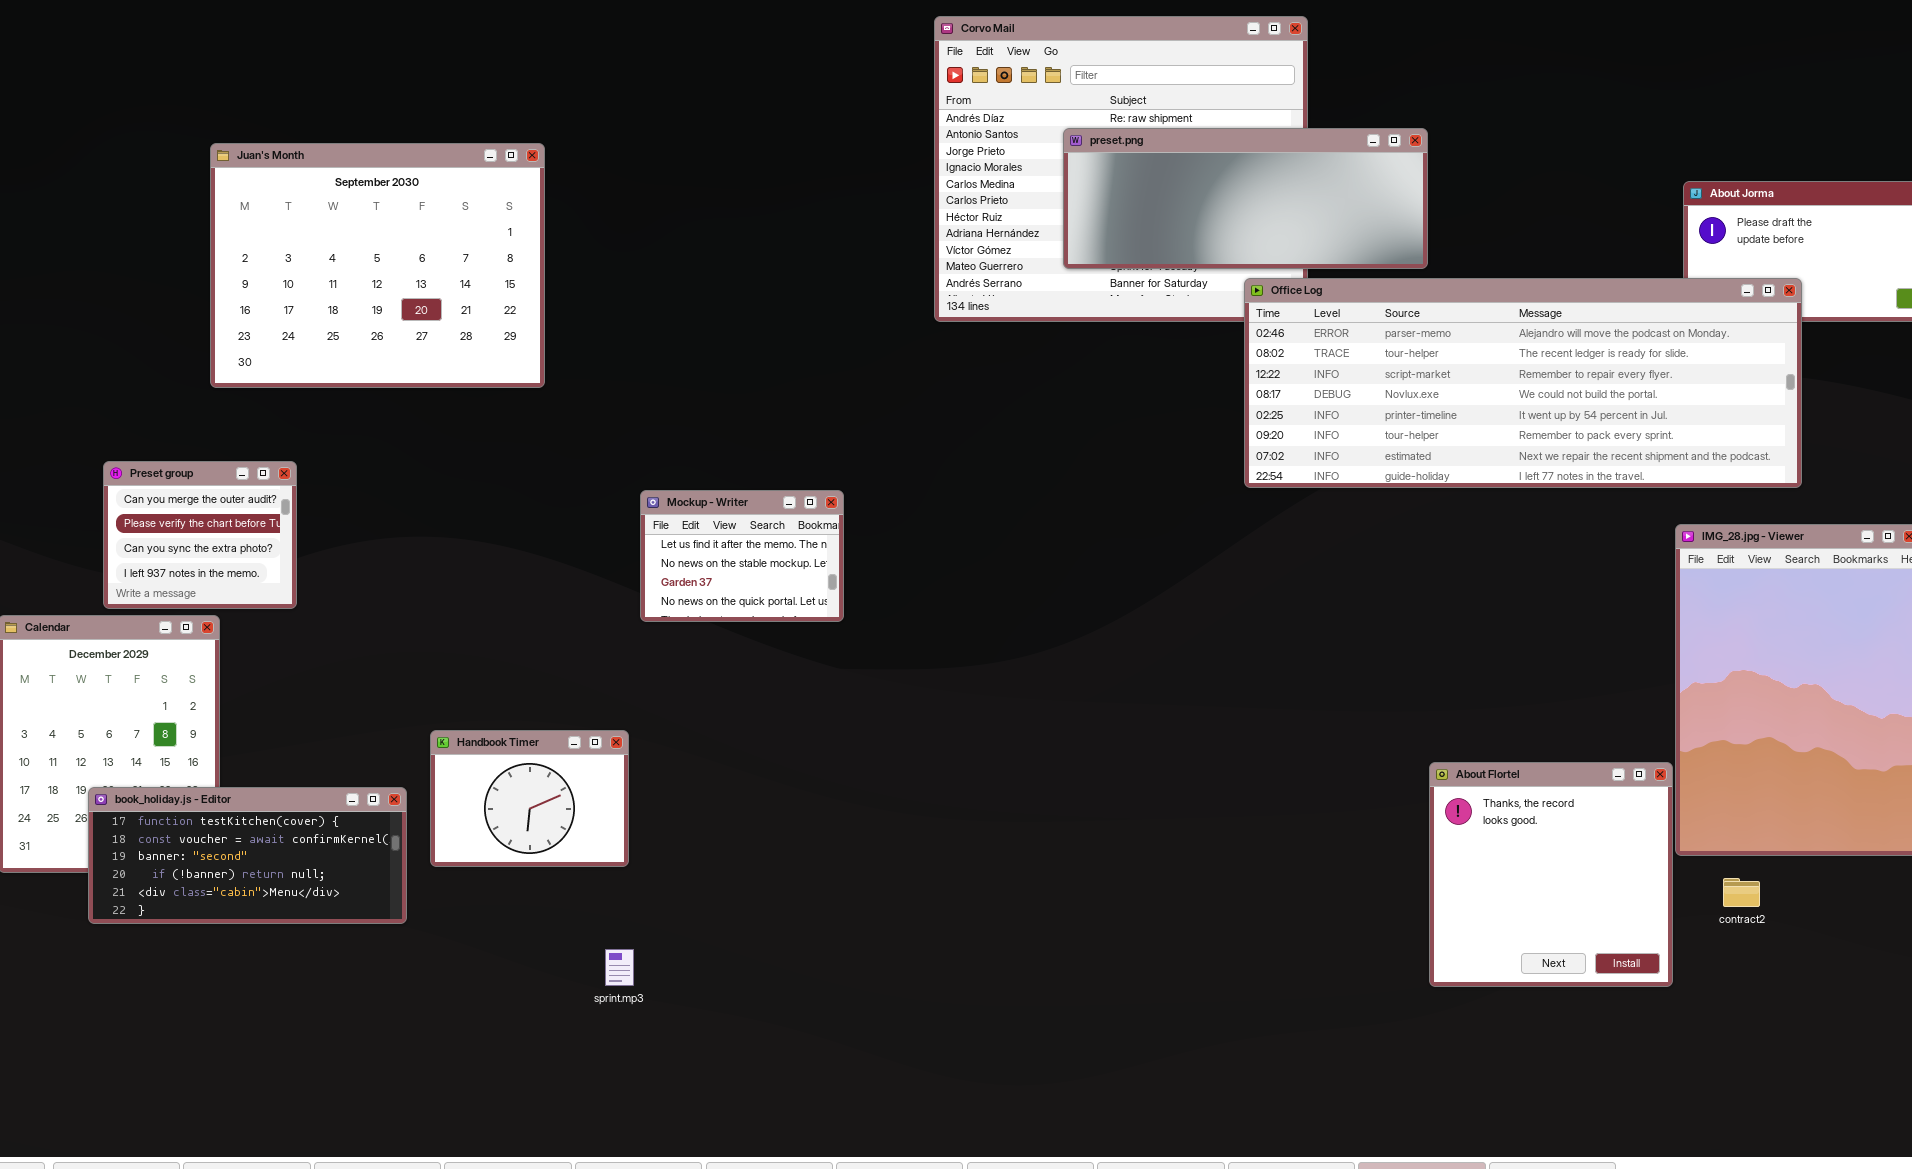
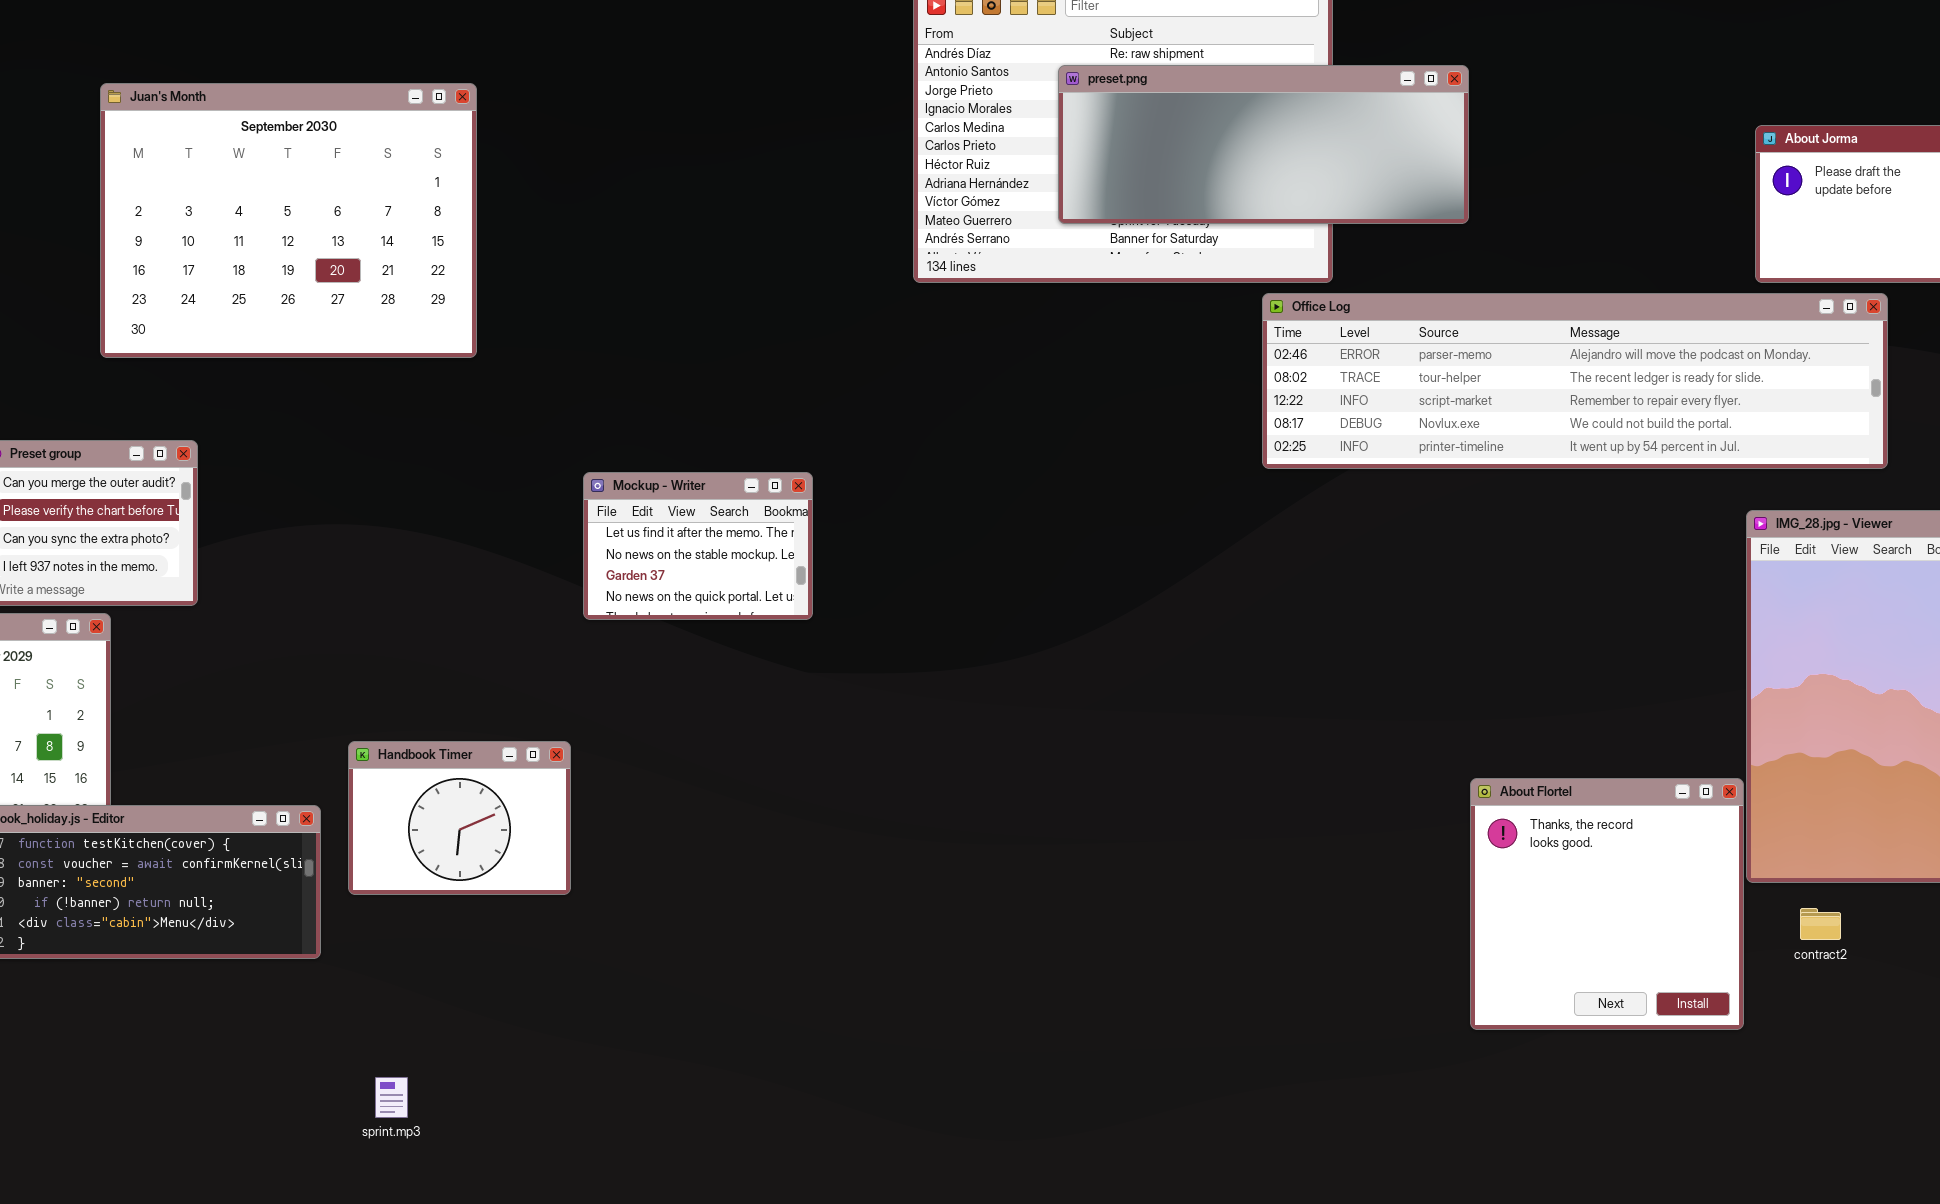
Office Log: [1244,278,1802,488] -> [1262,293,1888,469], resized
sprint.mp3: [605,949,634,986] -> [375,1077,408,1118], moved

